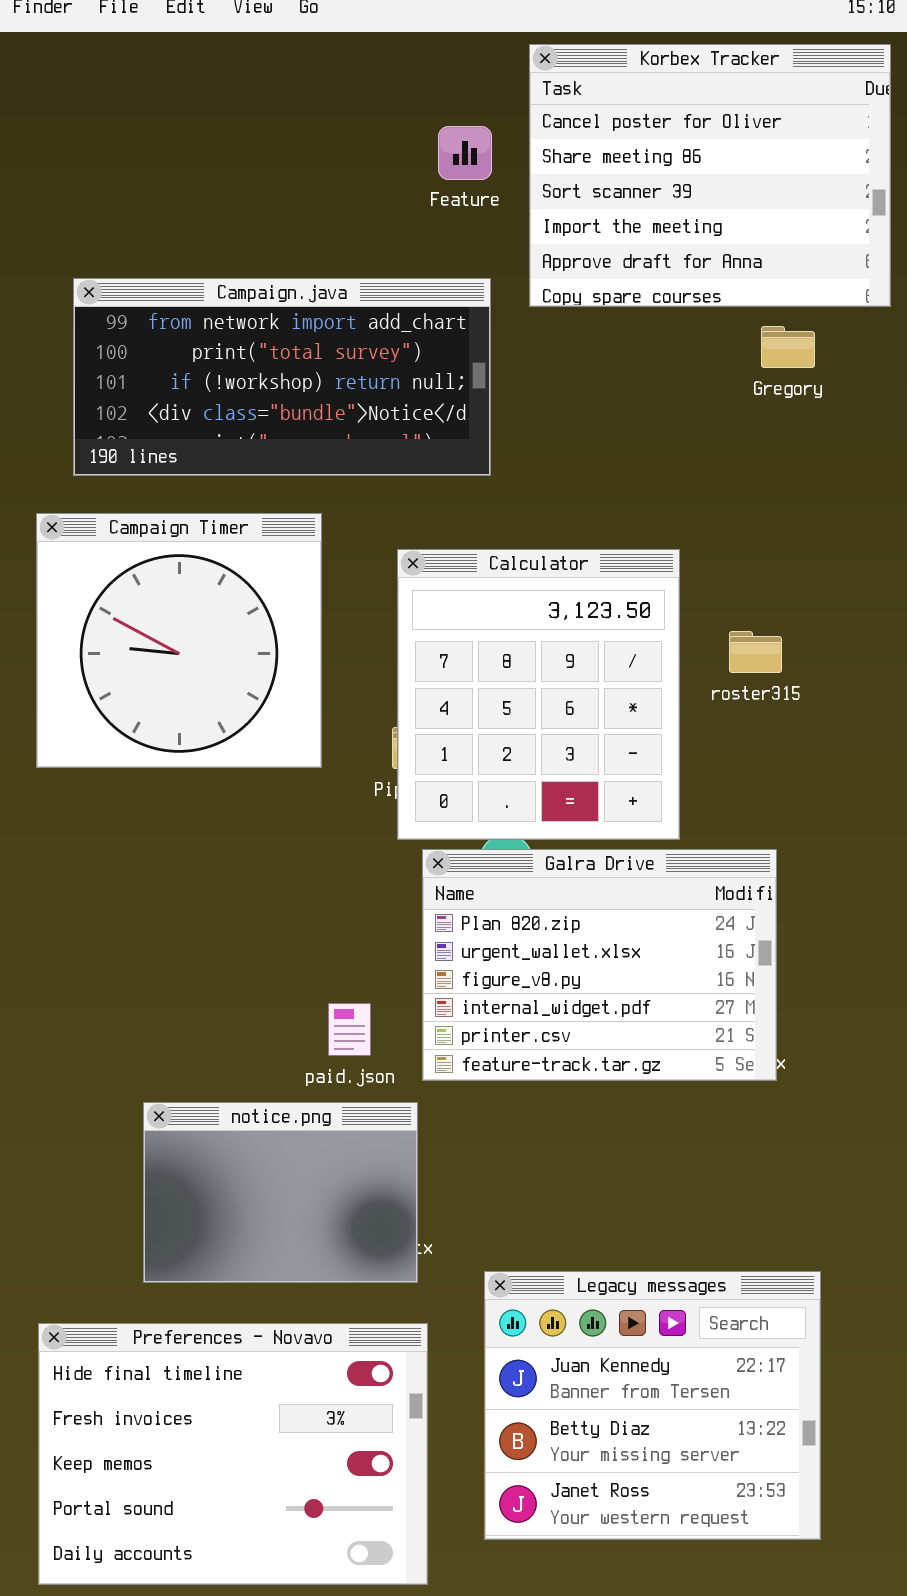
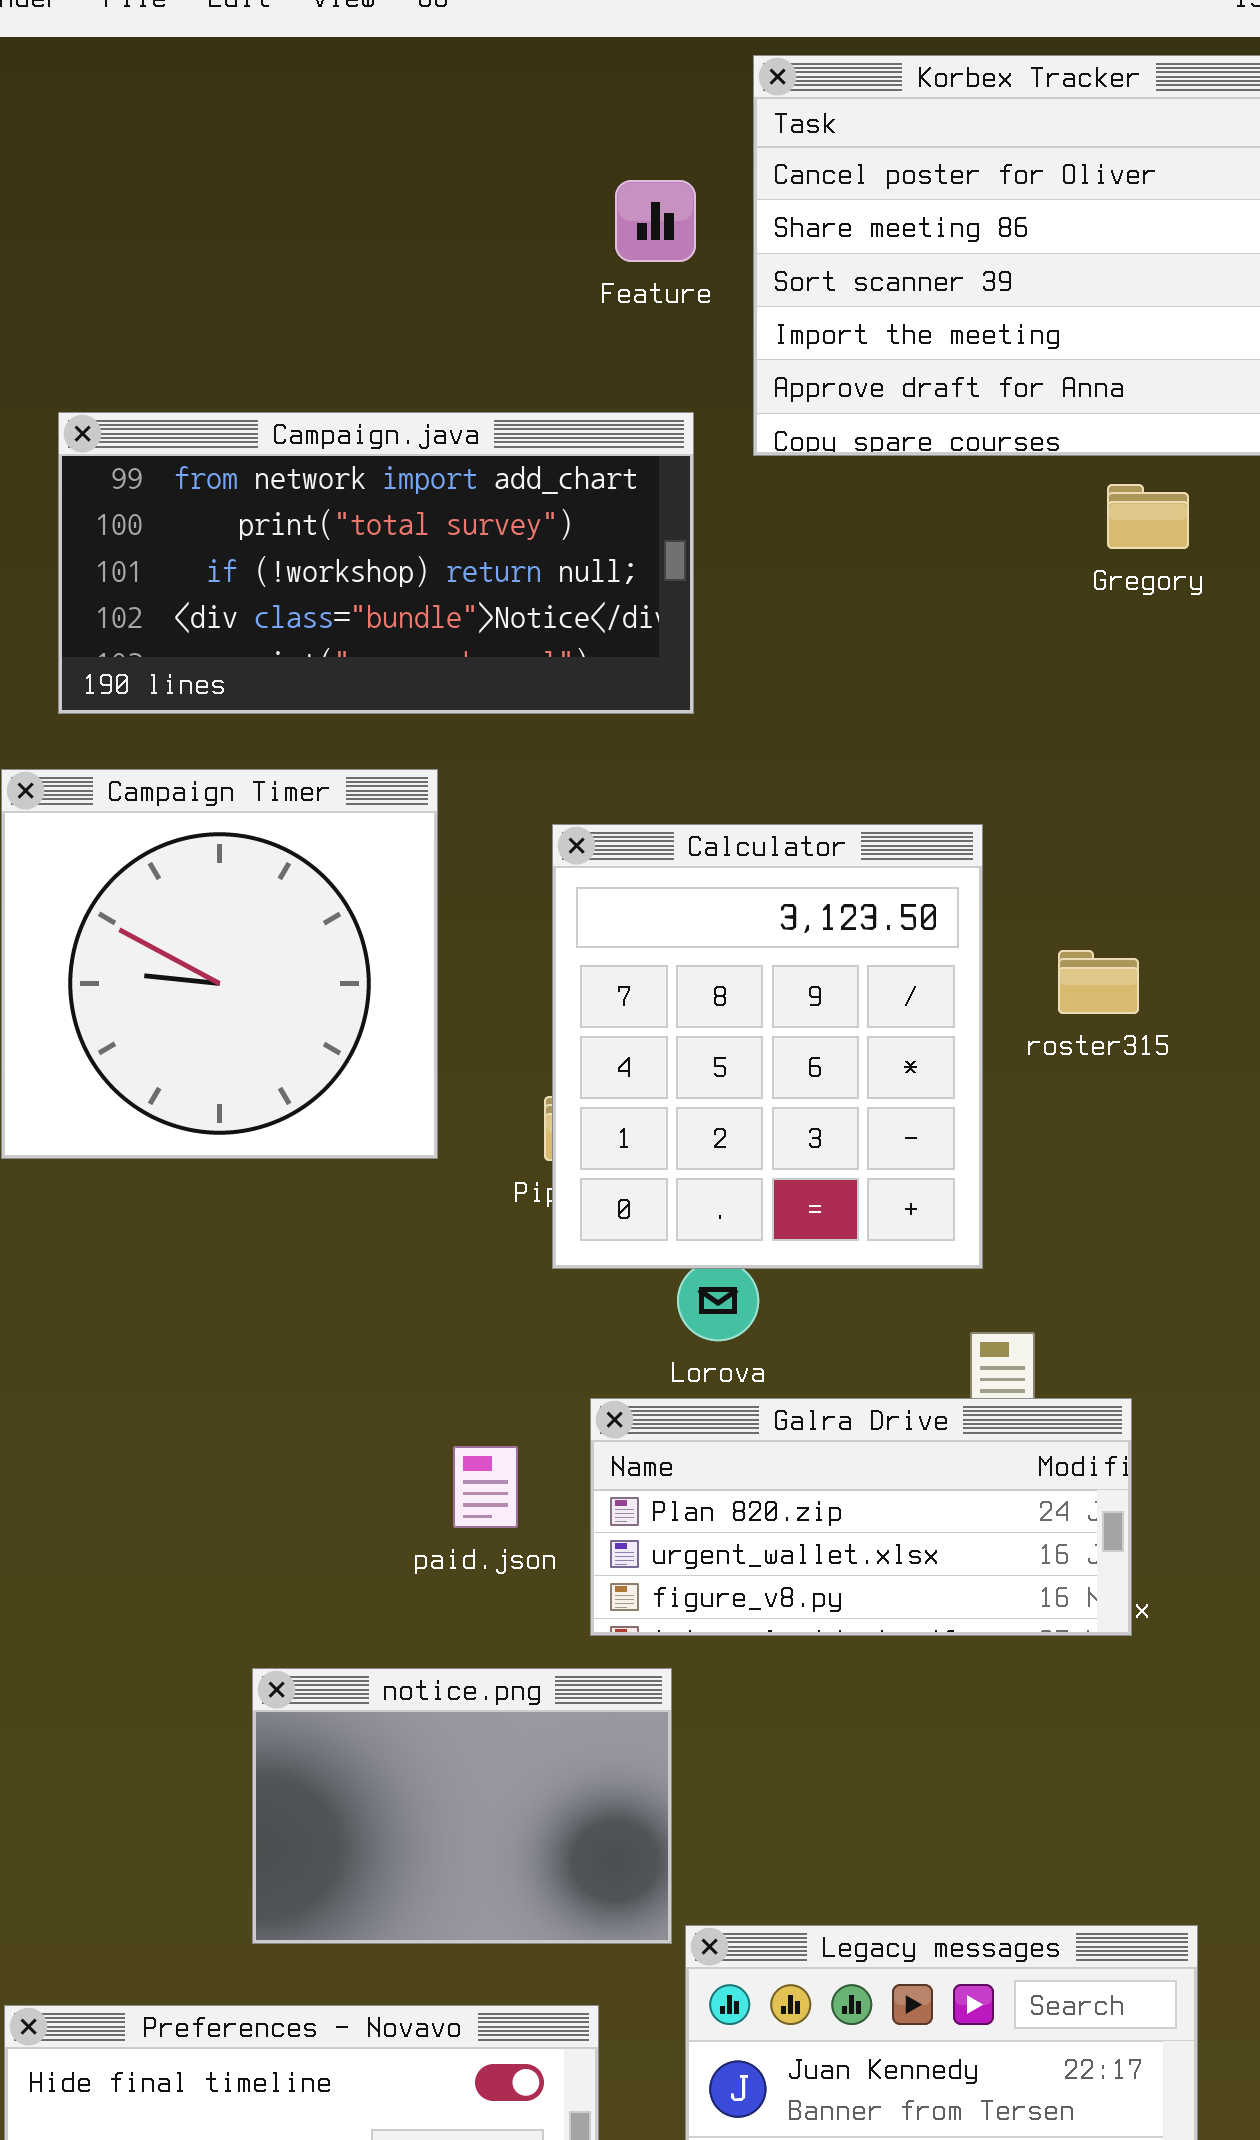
Galra Drive: [422,849,777,1081] -> [590,1398,1132,1636], resized
paid.json: [328,1003,371,1056] -> [453,1446,518,1528], moved
notice.png: [143,1102,418,1283] -> [252,1668,672,1944], moved

